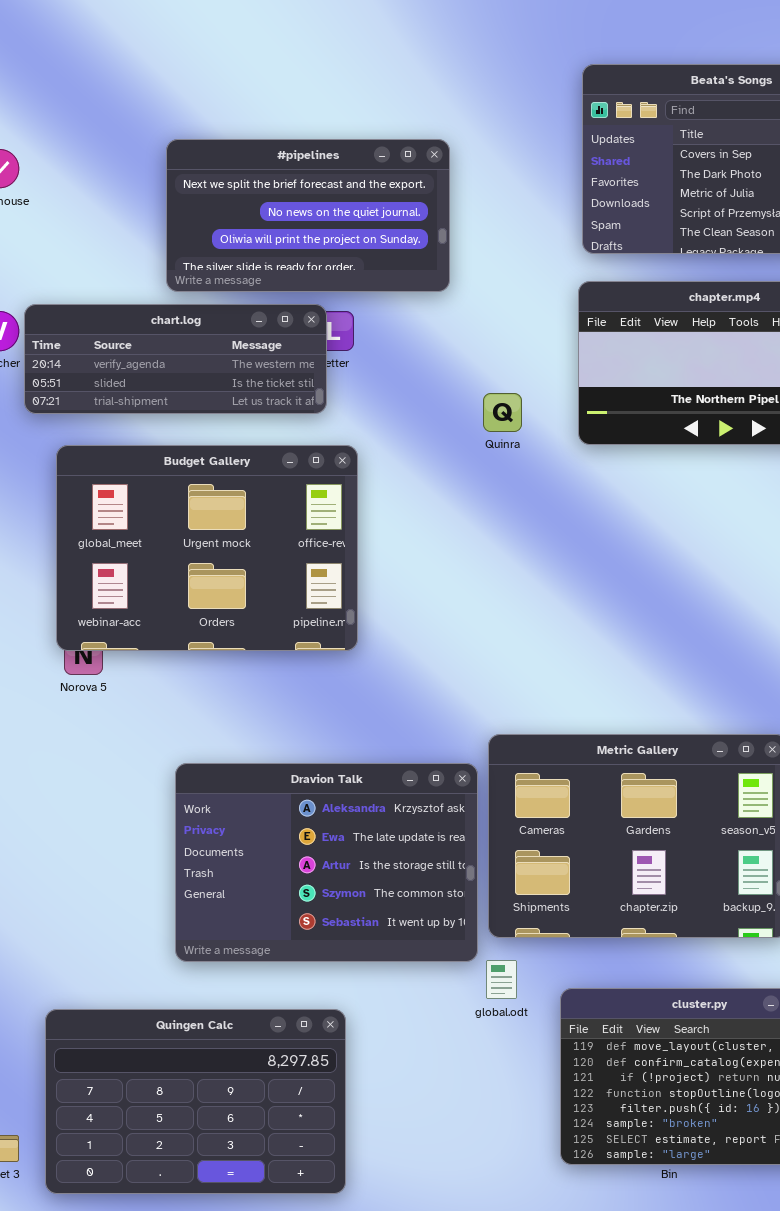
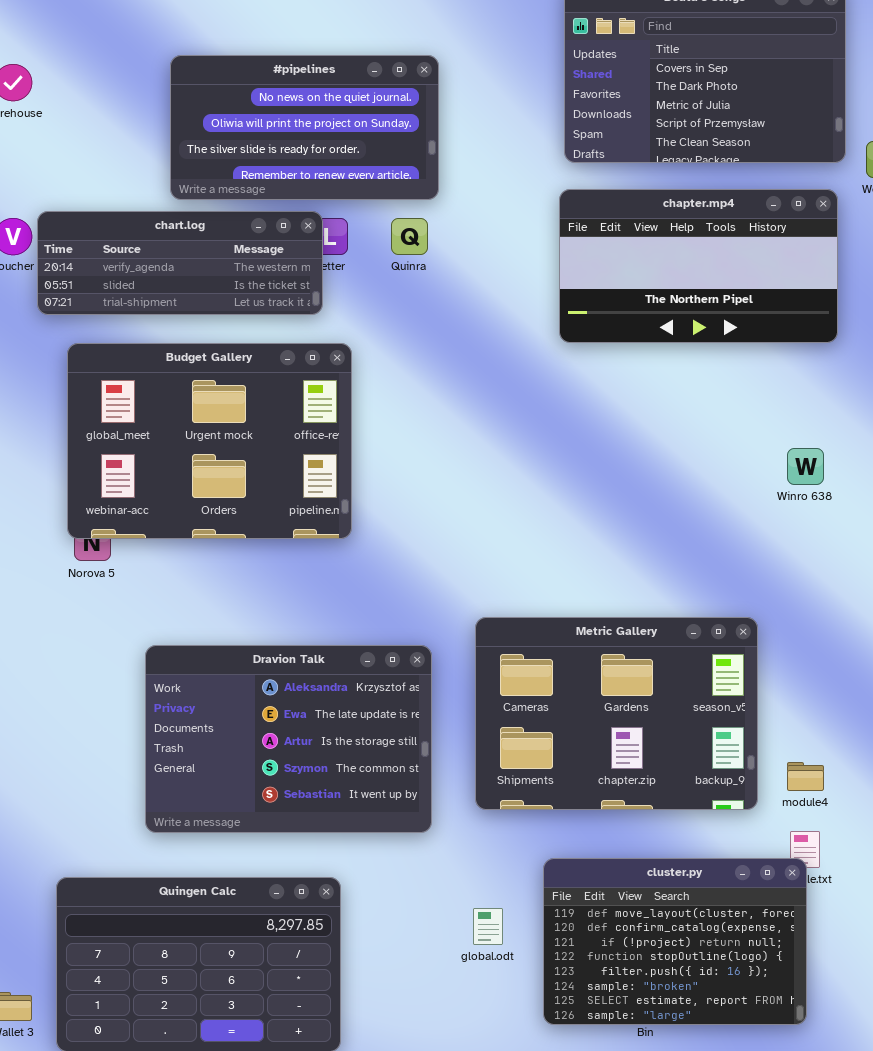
#pipelines: [166,139,450,292] -> [170,55,439,200], scrolled down 1 row
Quinra: [483,393,522,432] -> [391,218,428,255], moved
Dravion Talk: [175,763,478,962] -> [145,645,432,833], moved
global.odt: [486,960,517,999] -> [473,908,503,945], moved

